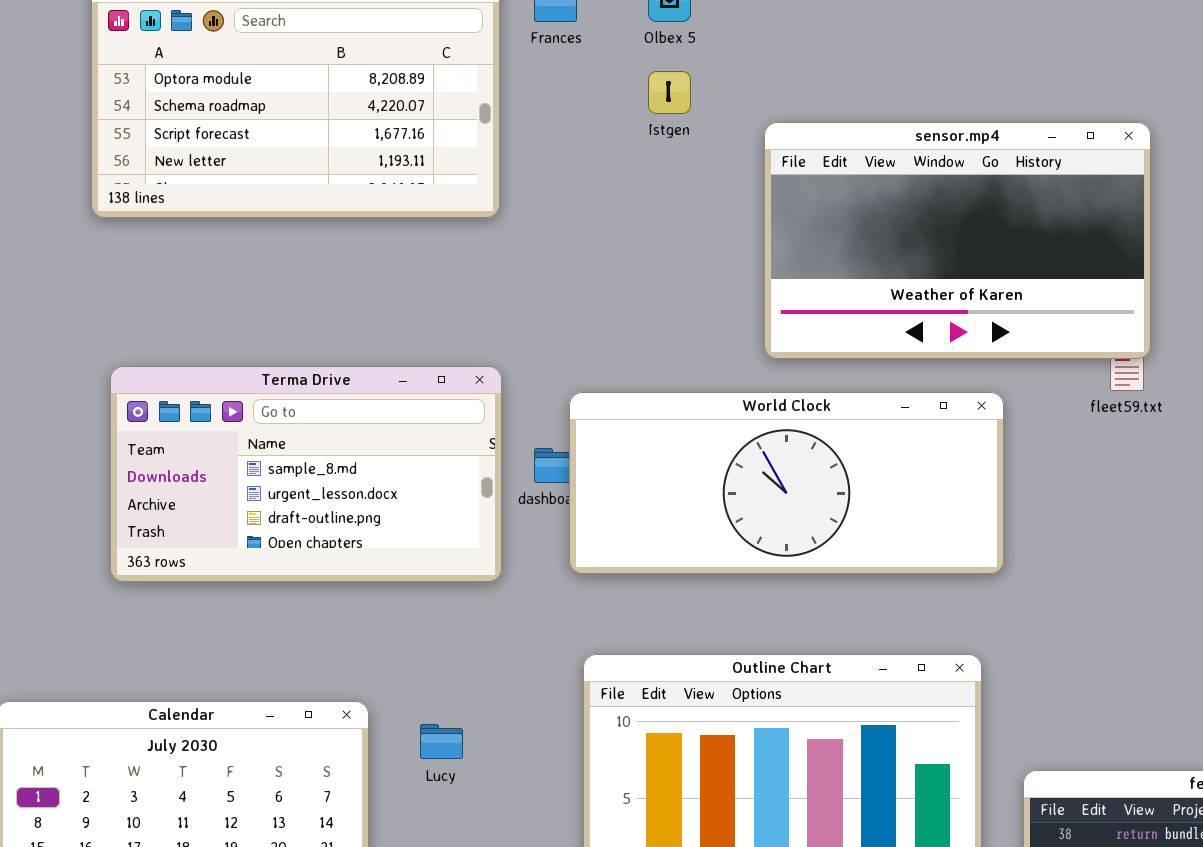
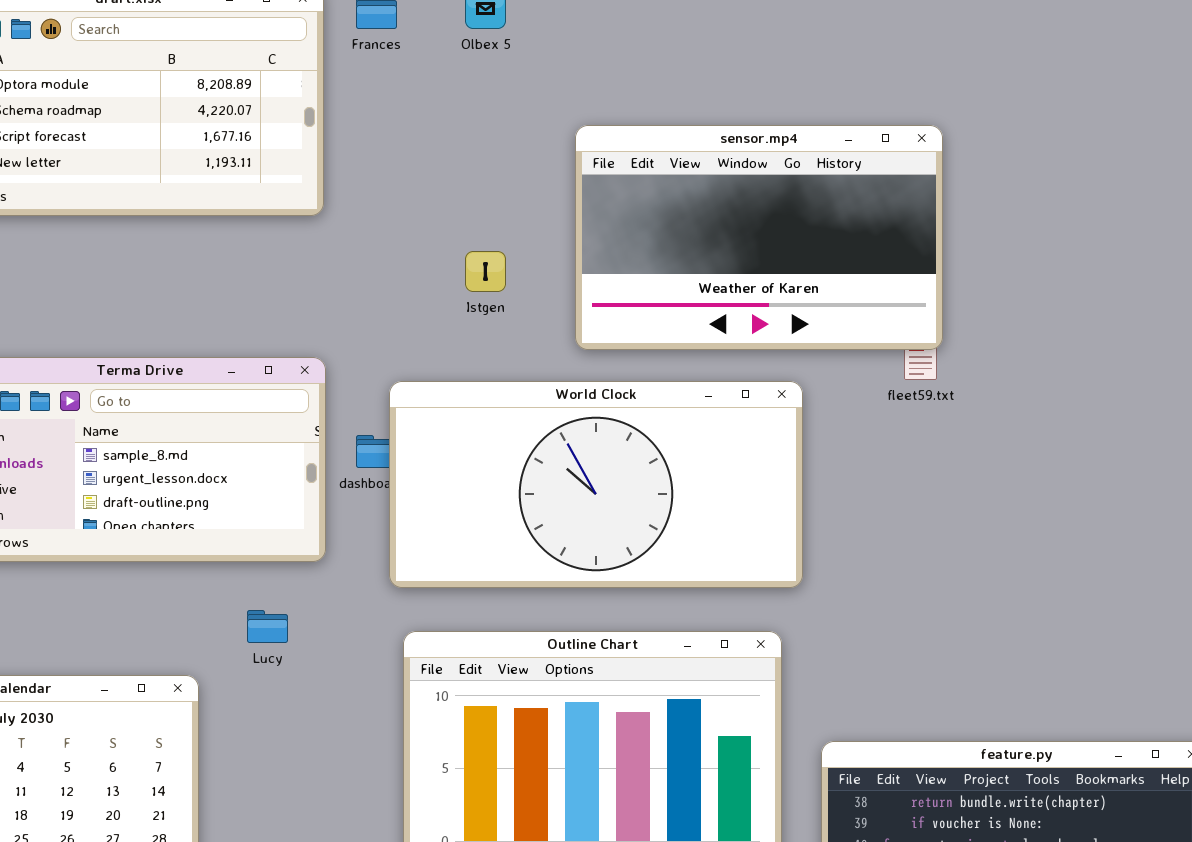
Istgen: [648,71,691,114] -> [465,251,506,292], moved
World Clock: [569,392,1004,574] -> [389,381,803,588], resized
Lucy: [420,724,463,759] -> [247,610,288,643], moved

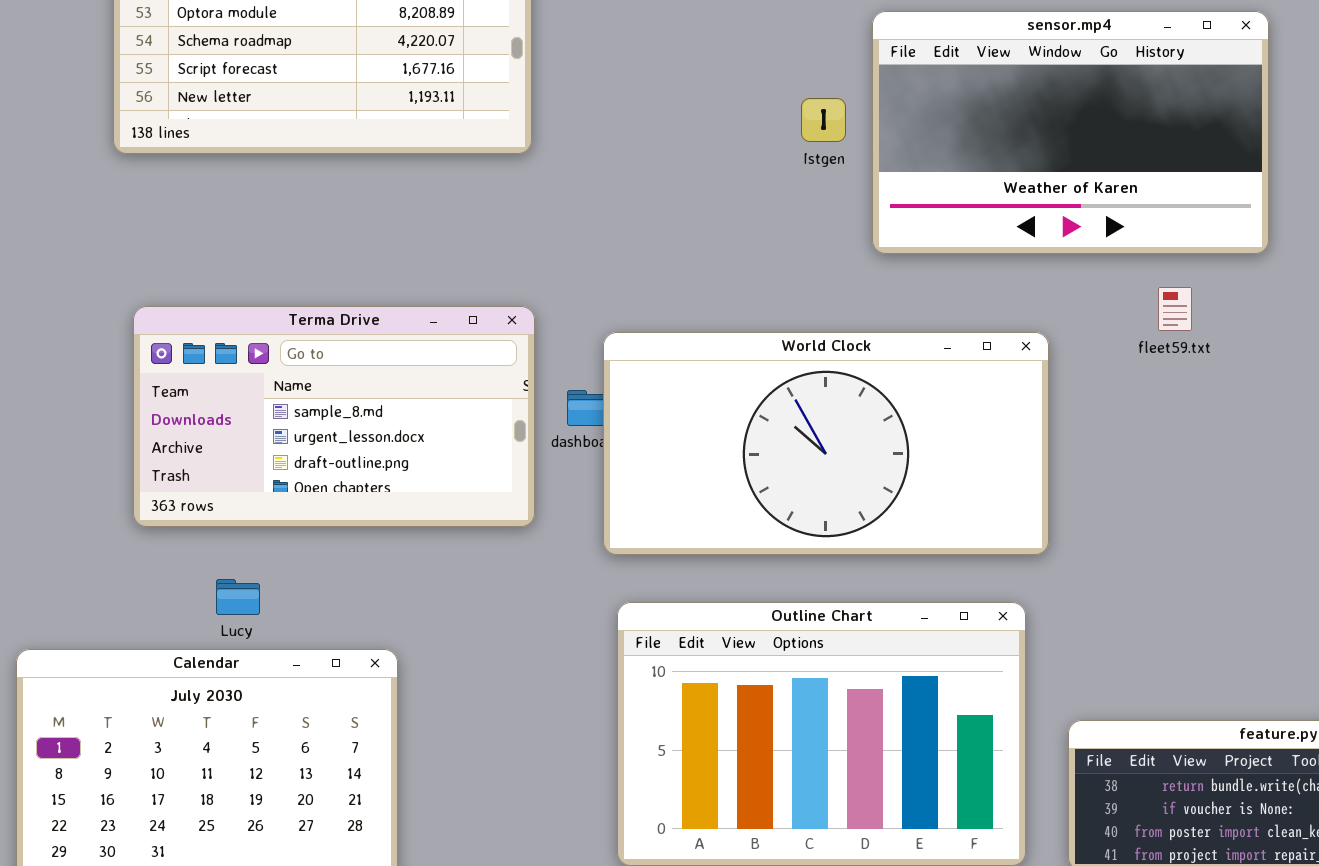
sensor.mp4: [575,125,943,350] -> [872,11,1269,254], moved
Istgen: [465,251,506,292] -> [801,98,846,142], moved
Lucy: [247,610,288,643] -> [216,579,260,615], moved

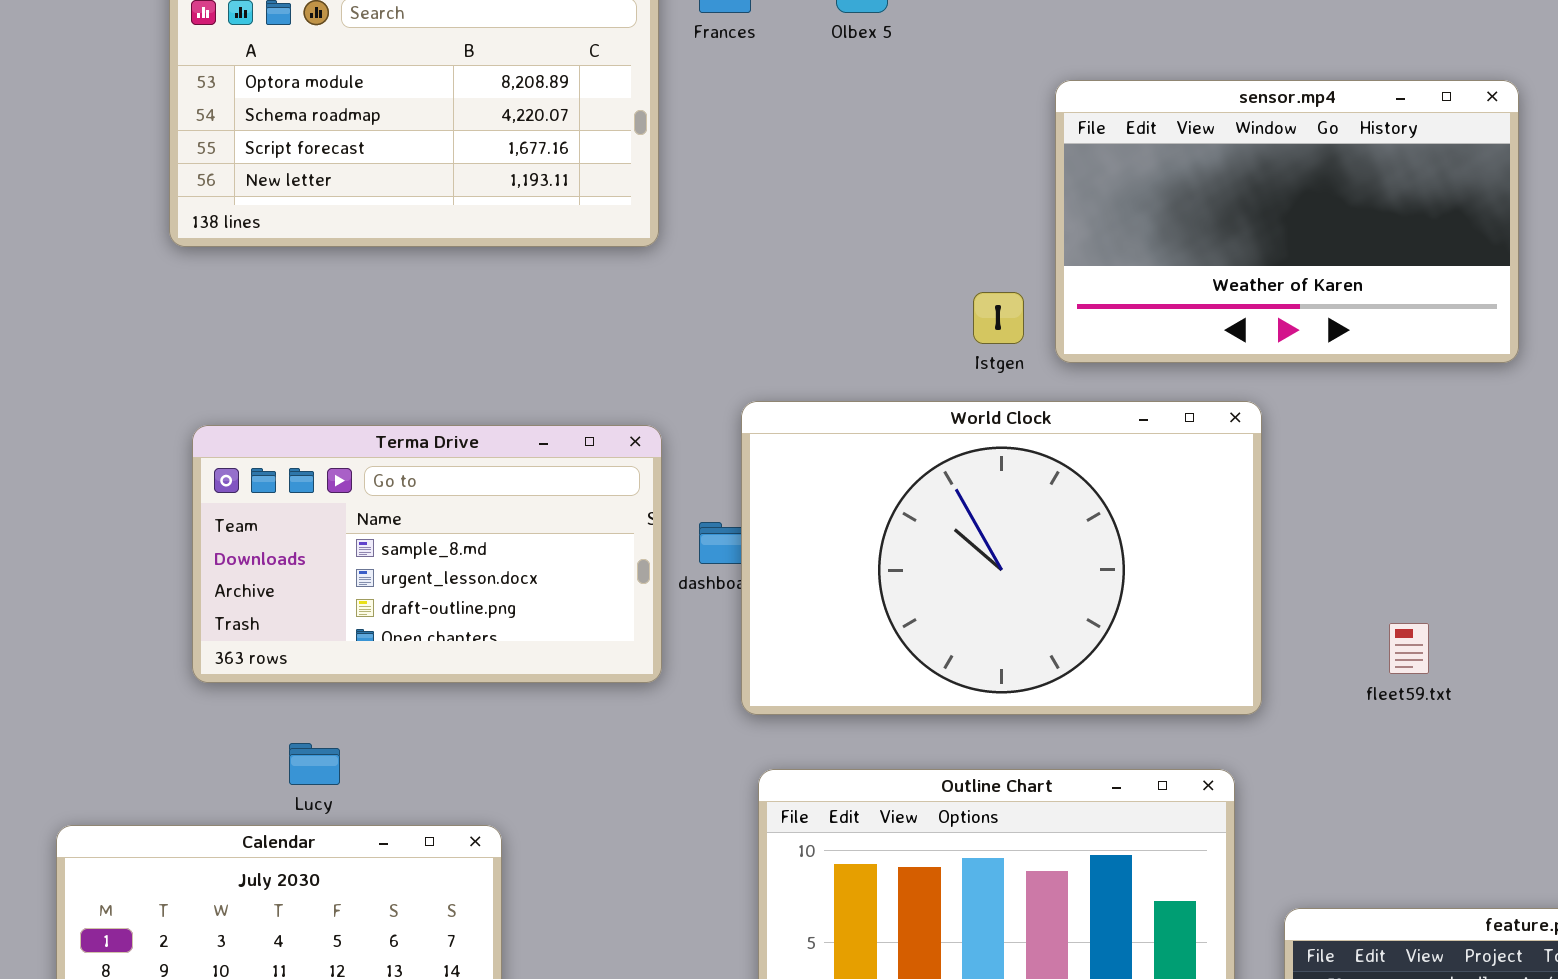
Istgen: [801,98,846,142] -> [973,292,1024,344], moved
fleet59.txt: [1158,287,1192,331] -> [1389,623,1429,674], moved
World Clock: [603,332,1049,555] -> [741,401,1262,715], resized

